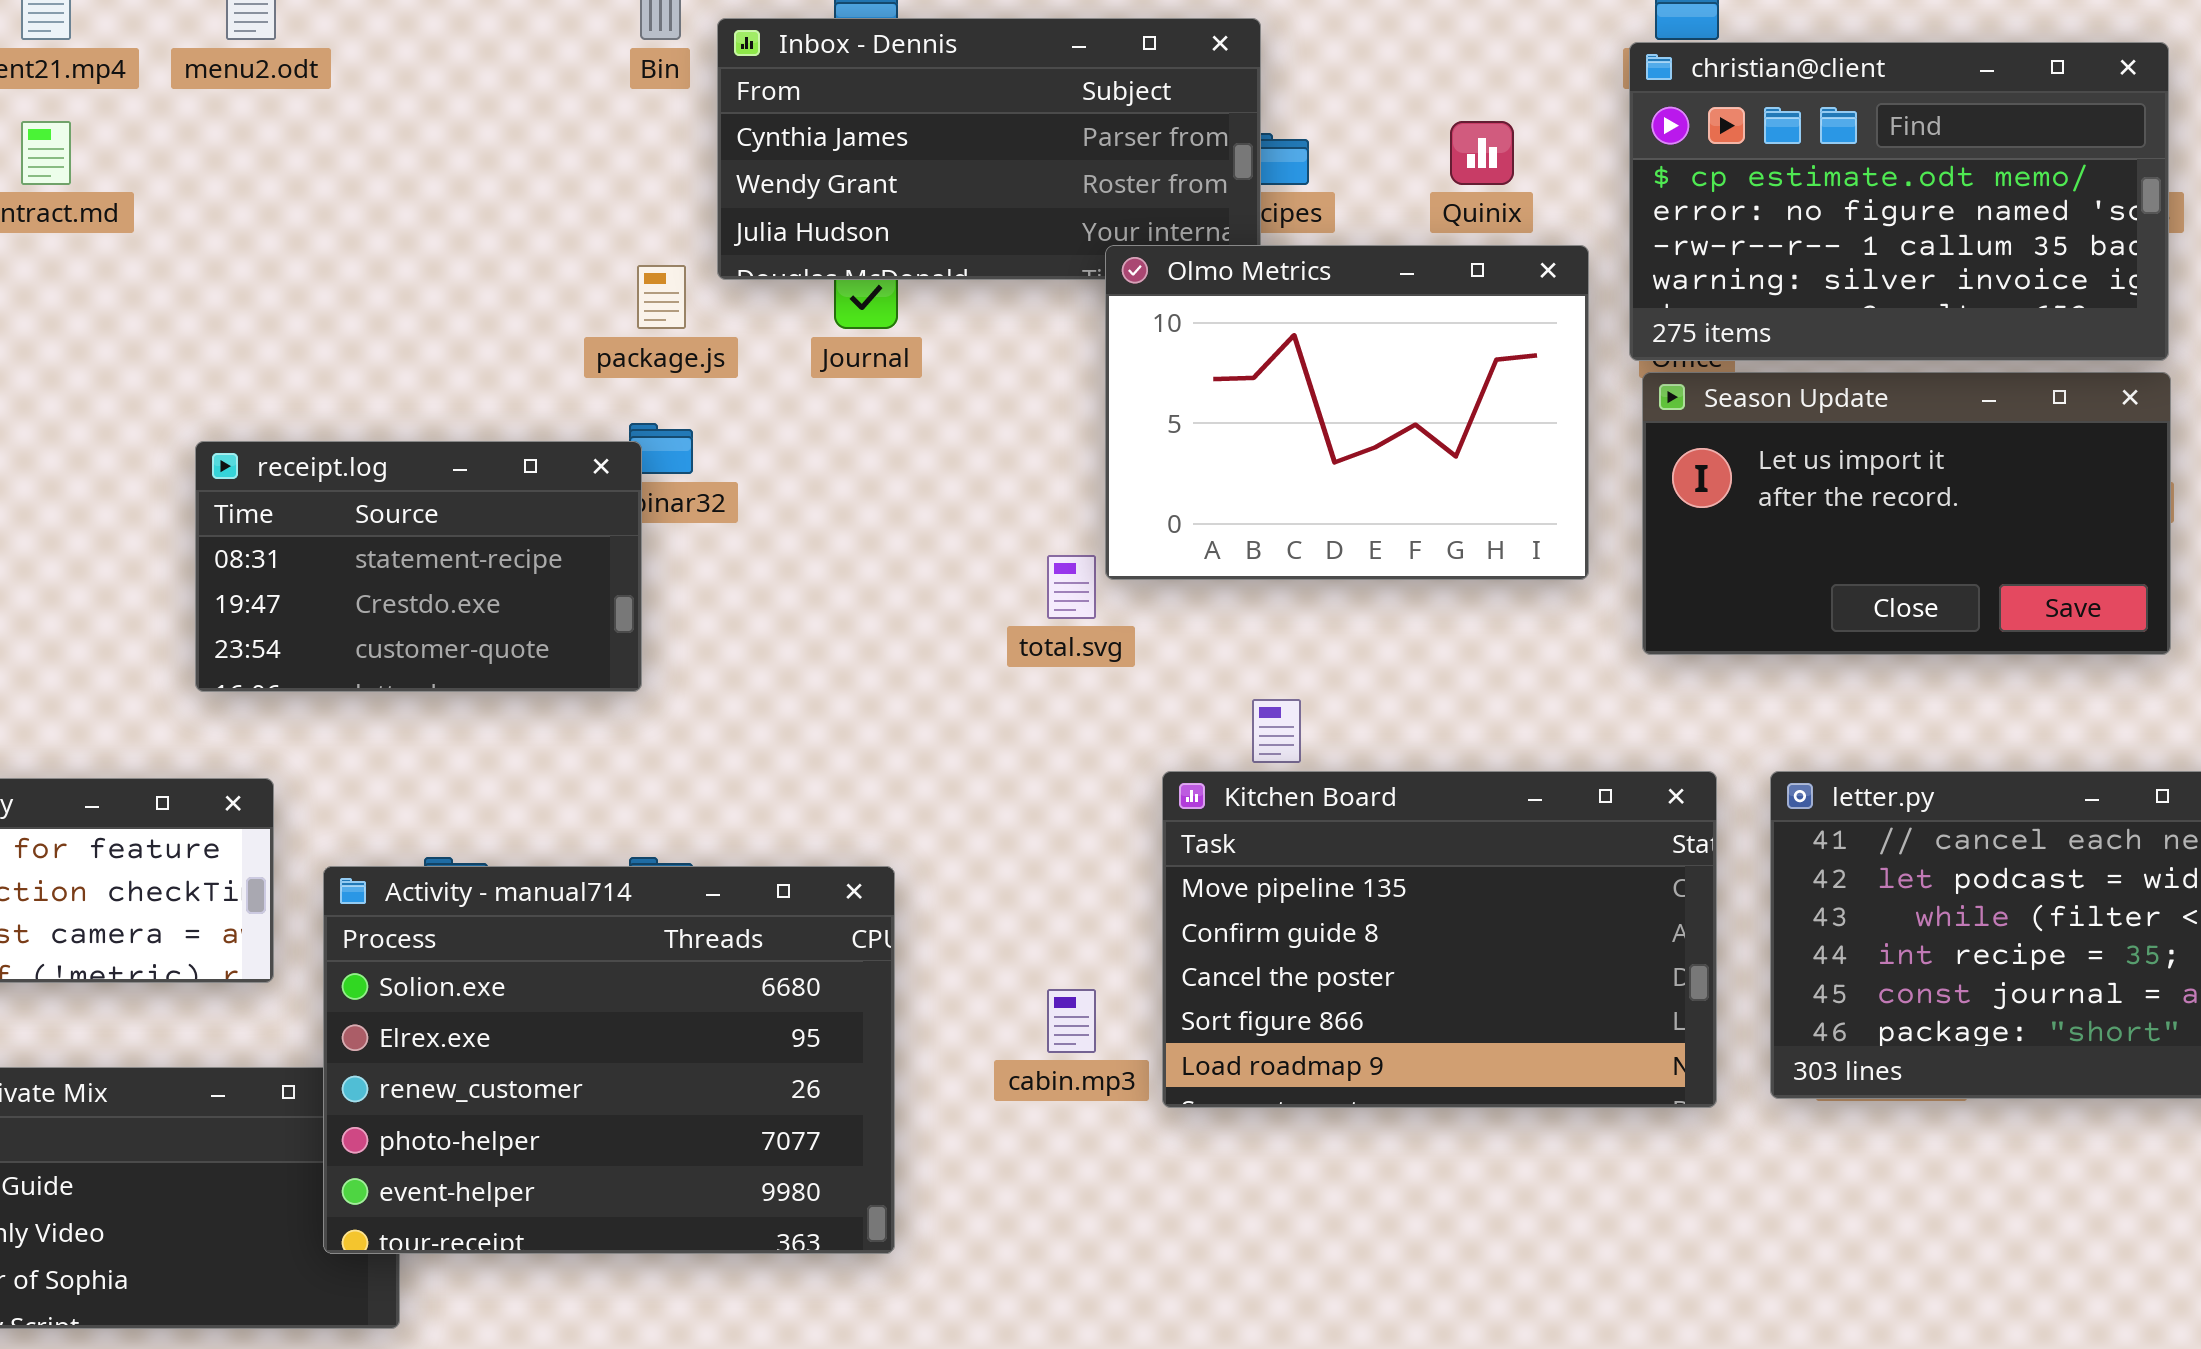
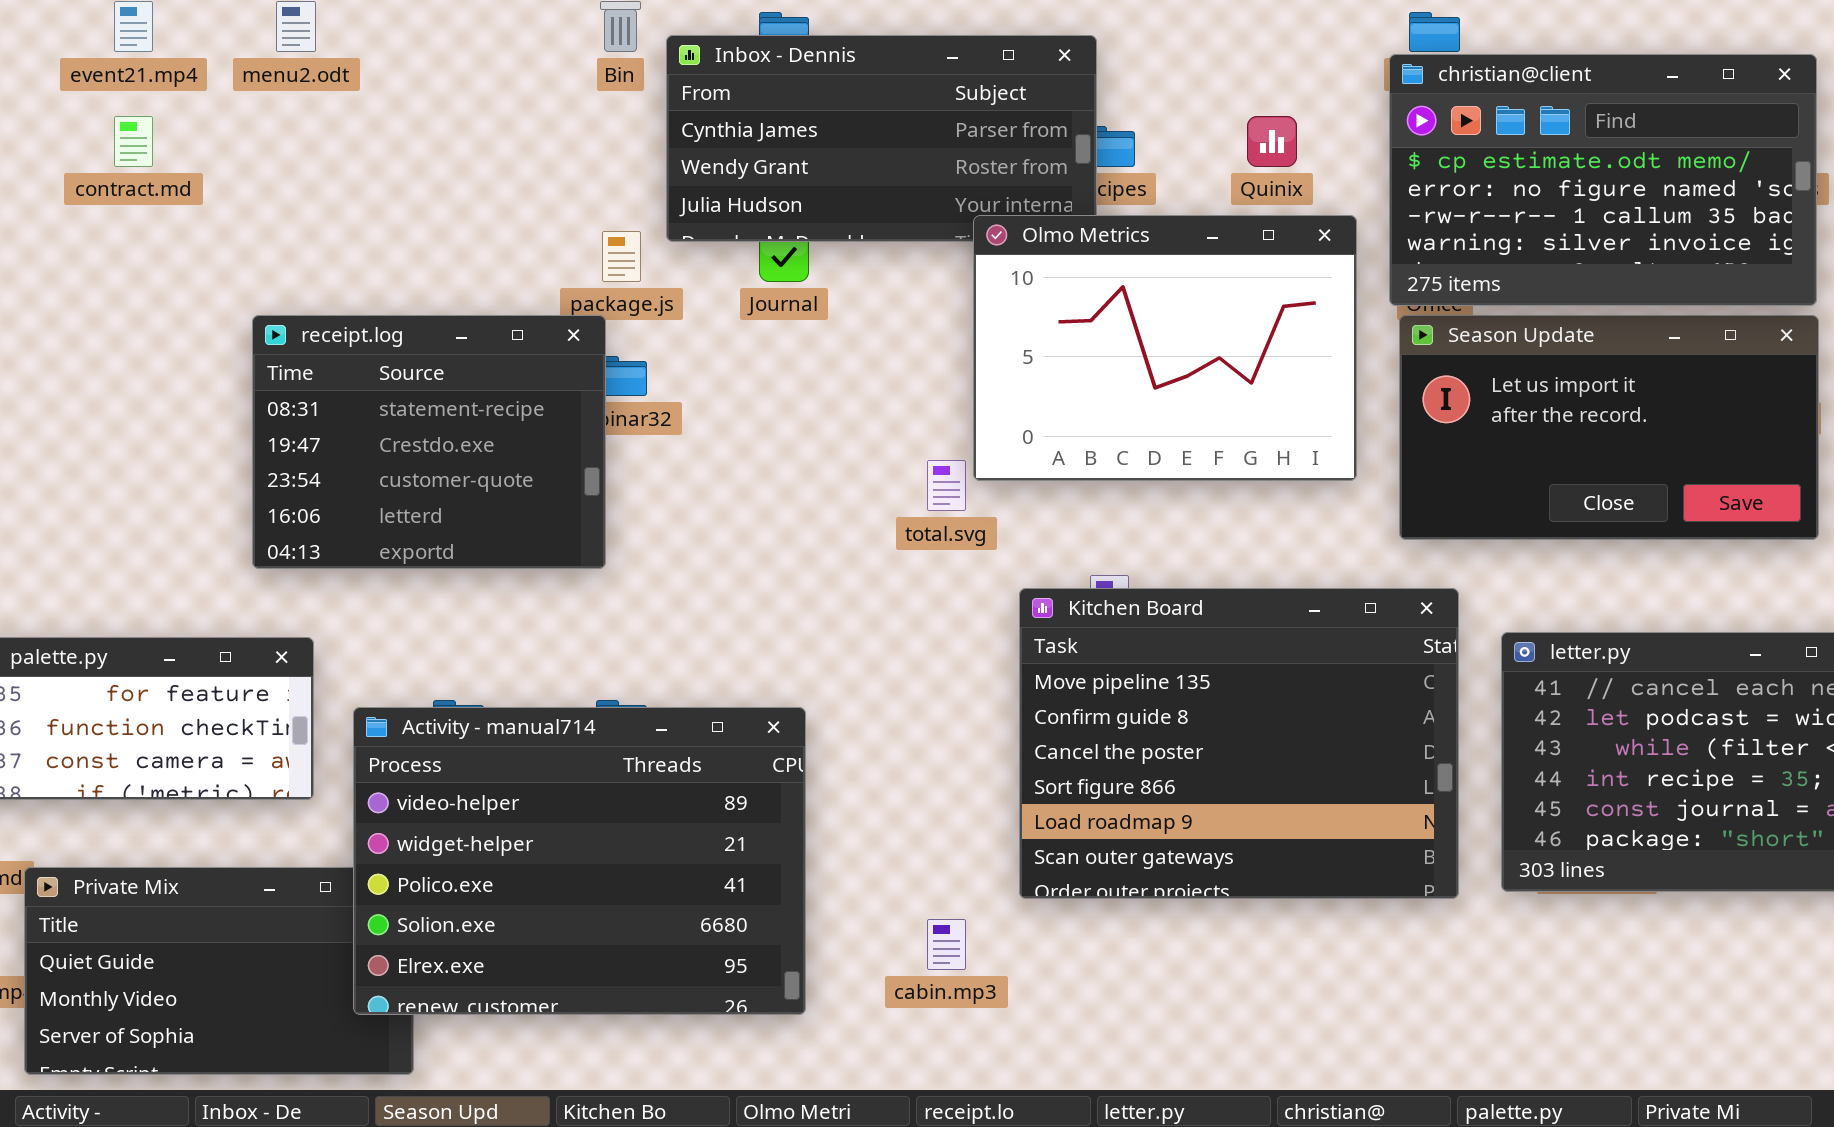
receipt.log: [195,441,642,692] -> [252,315,606,569], resized
Kitchen Board: [1162,771,1717,1108] -> [1019,588,1459,899], resized
Activity - manual714: [323,866,895,1254] -> [353,707,806,1015], scrolled up 3 rows
cabin.mp3: [1047,989,1096,1053] -> [927,919,966,970], moved

